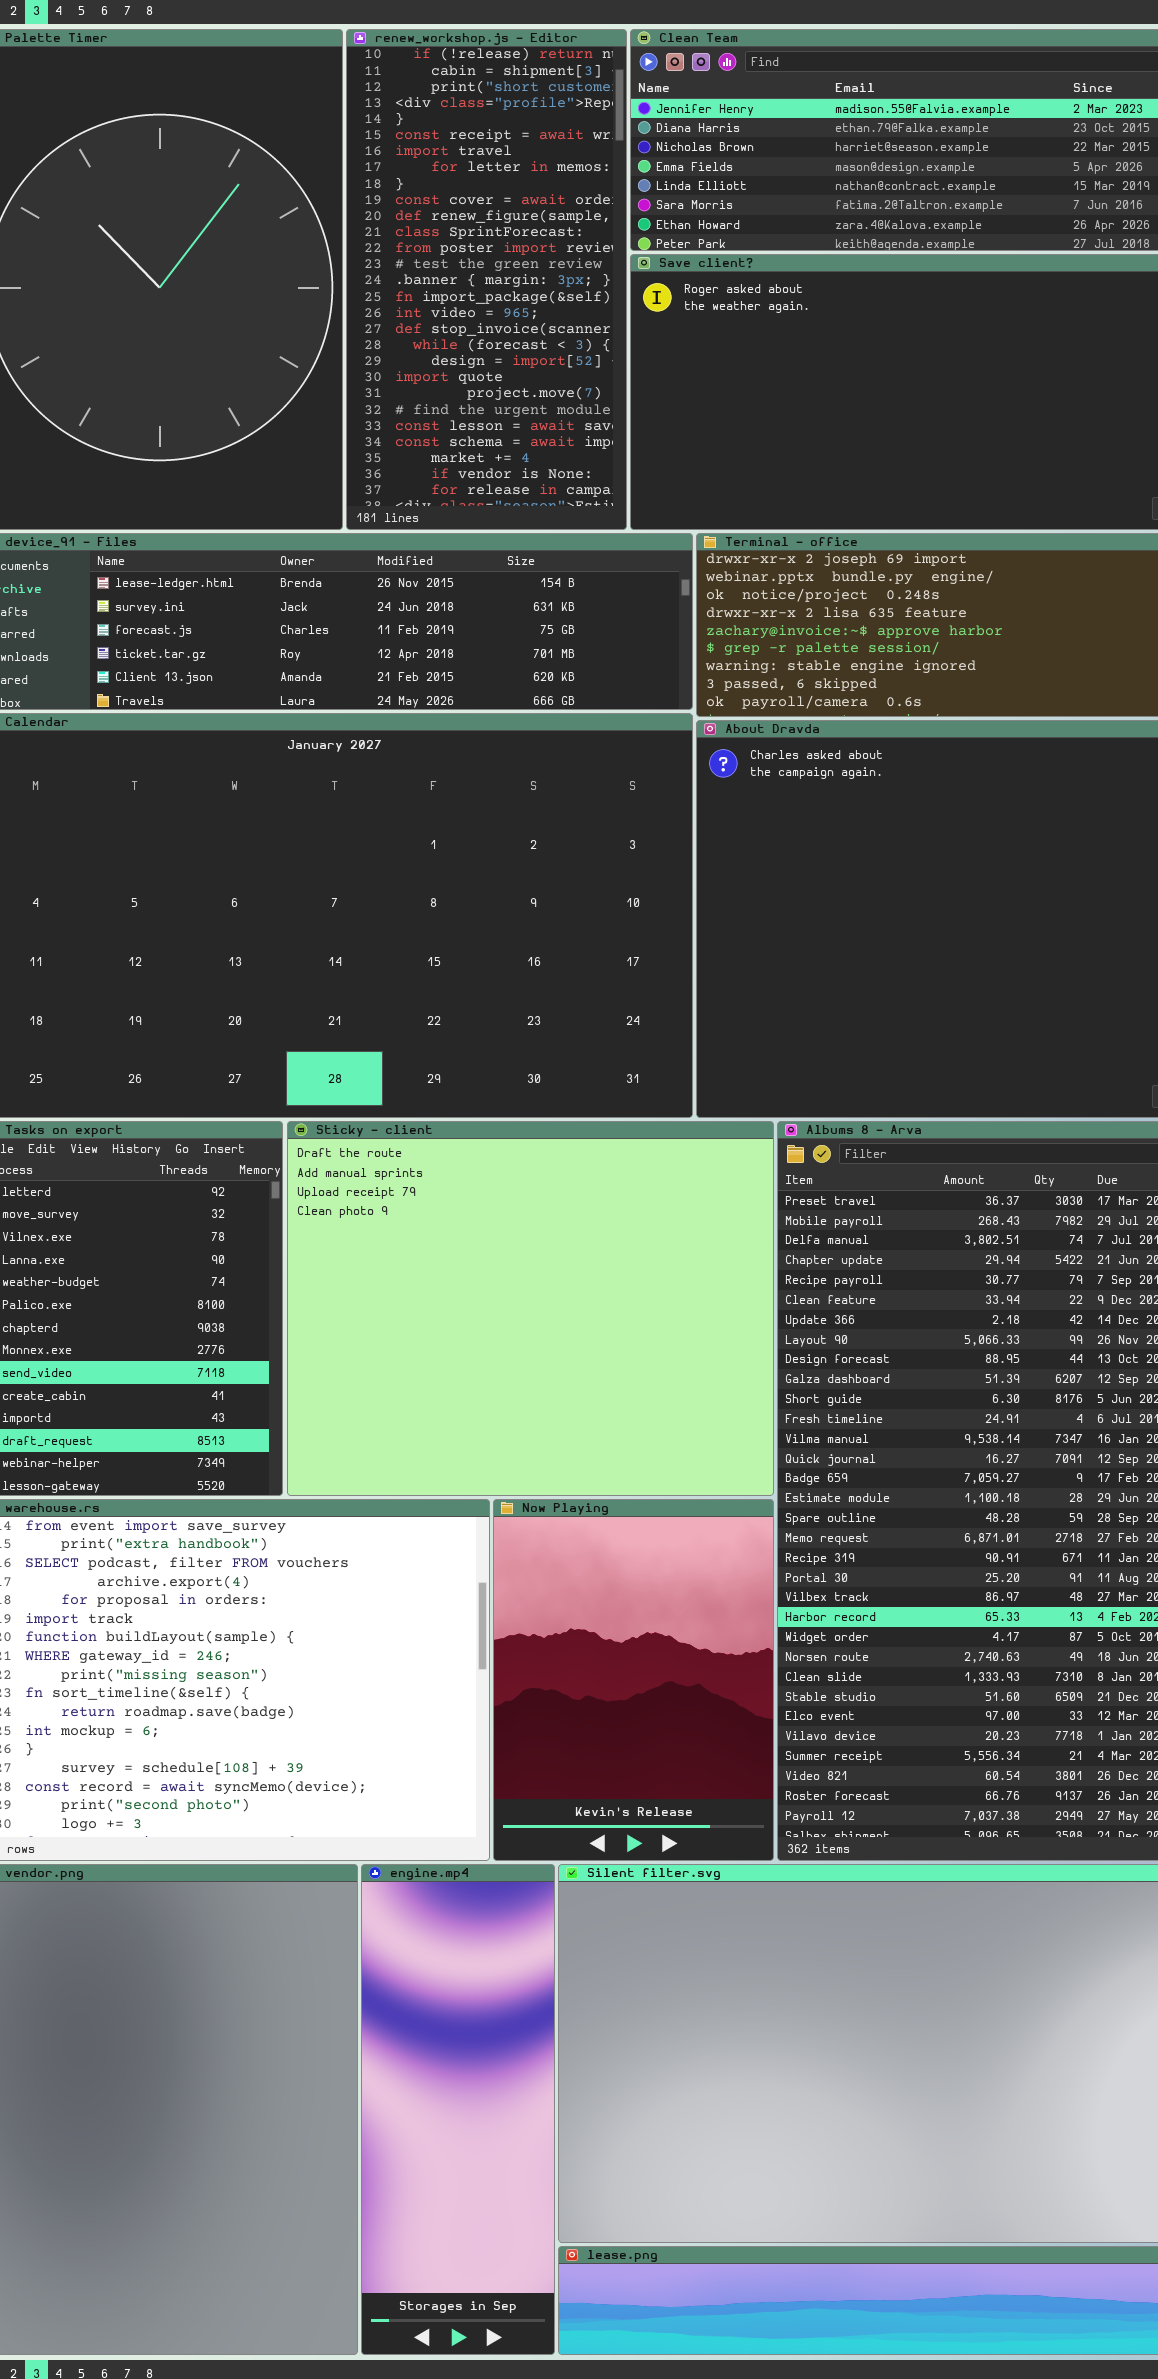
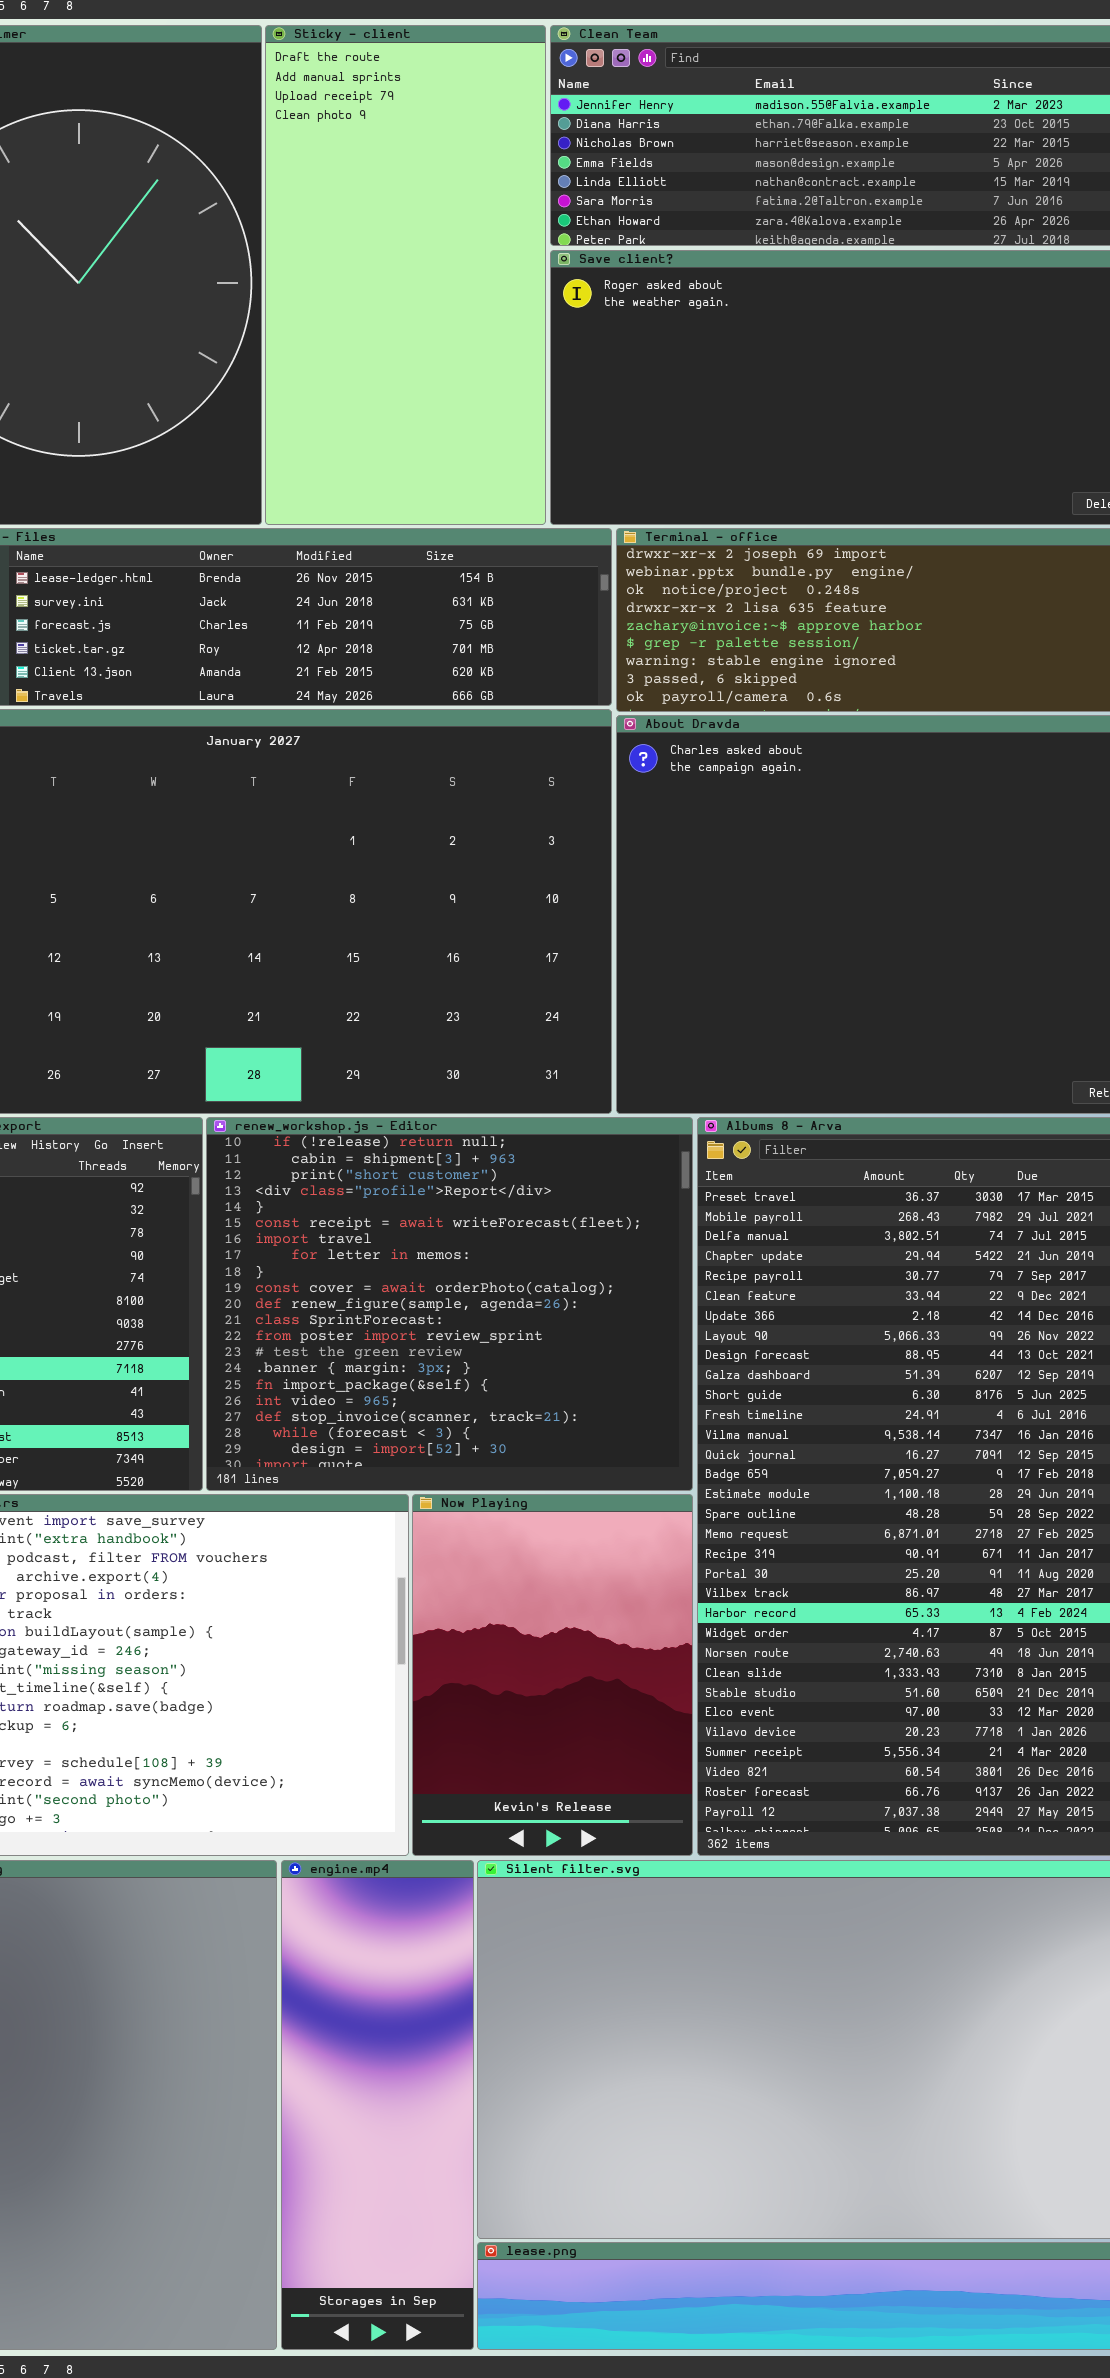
renew_workshop.js - Editor: [346,29,627,530] -> [206,1117,693,1491], moved, resized
Sticky - client: [287,1121,774,1496] -> [265,25,546,525], moved, resized

